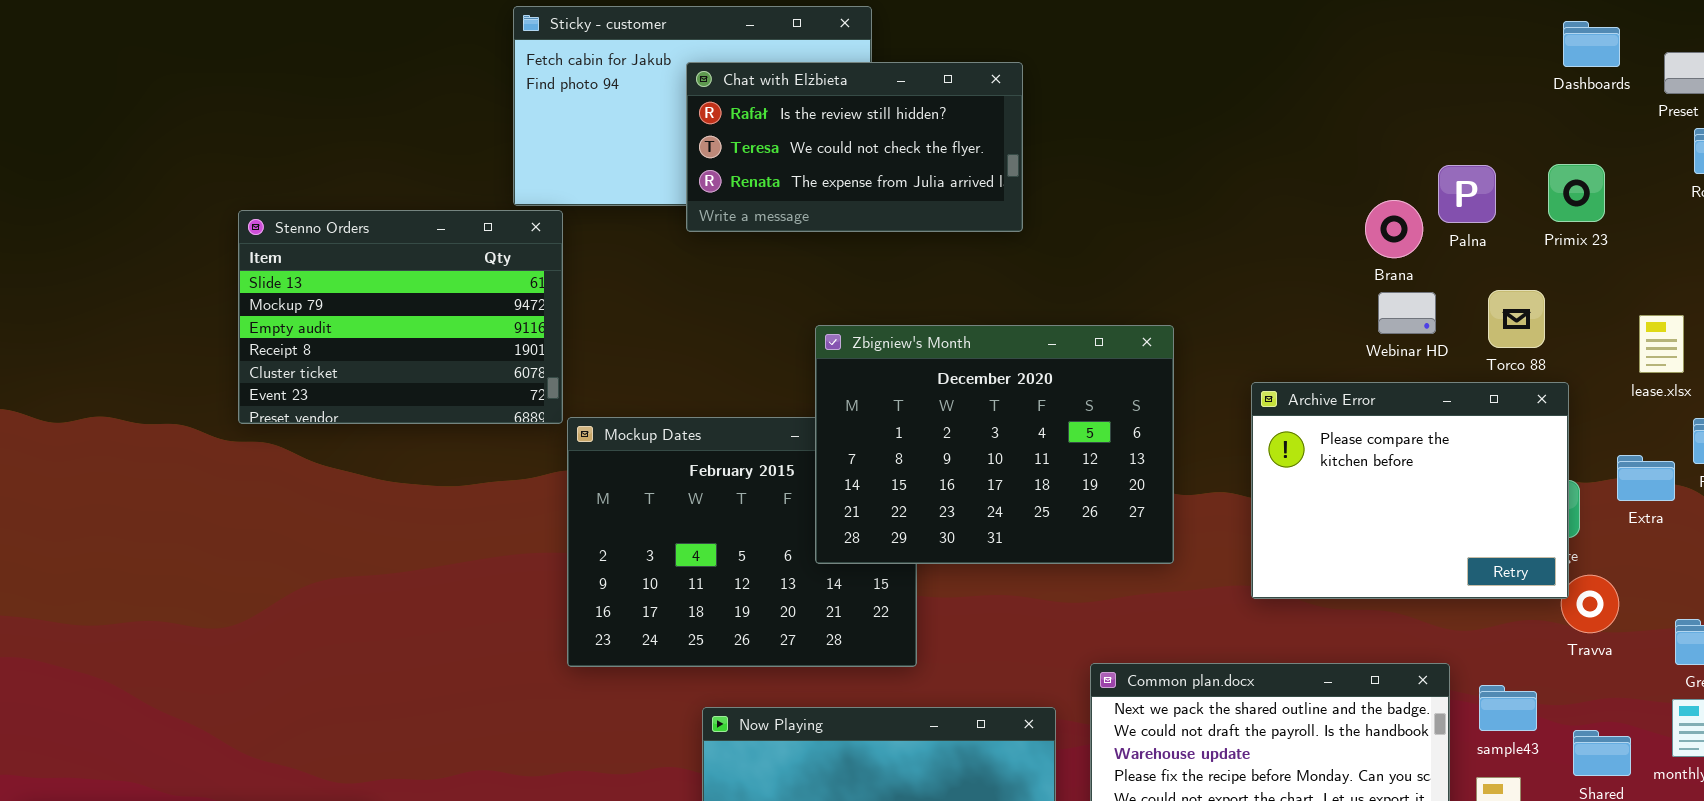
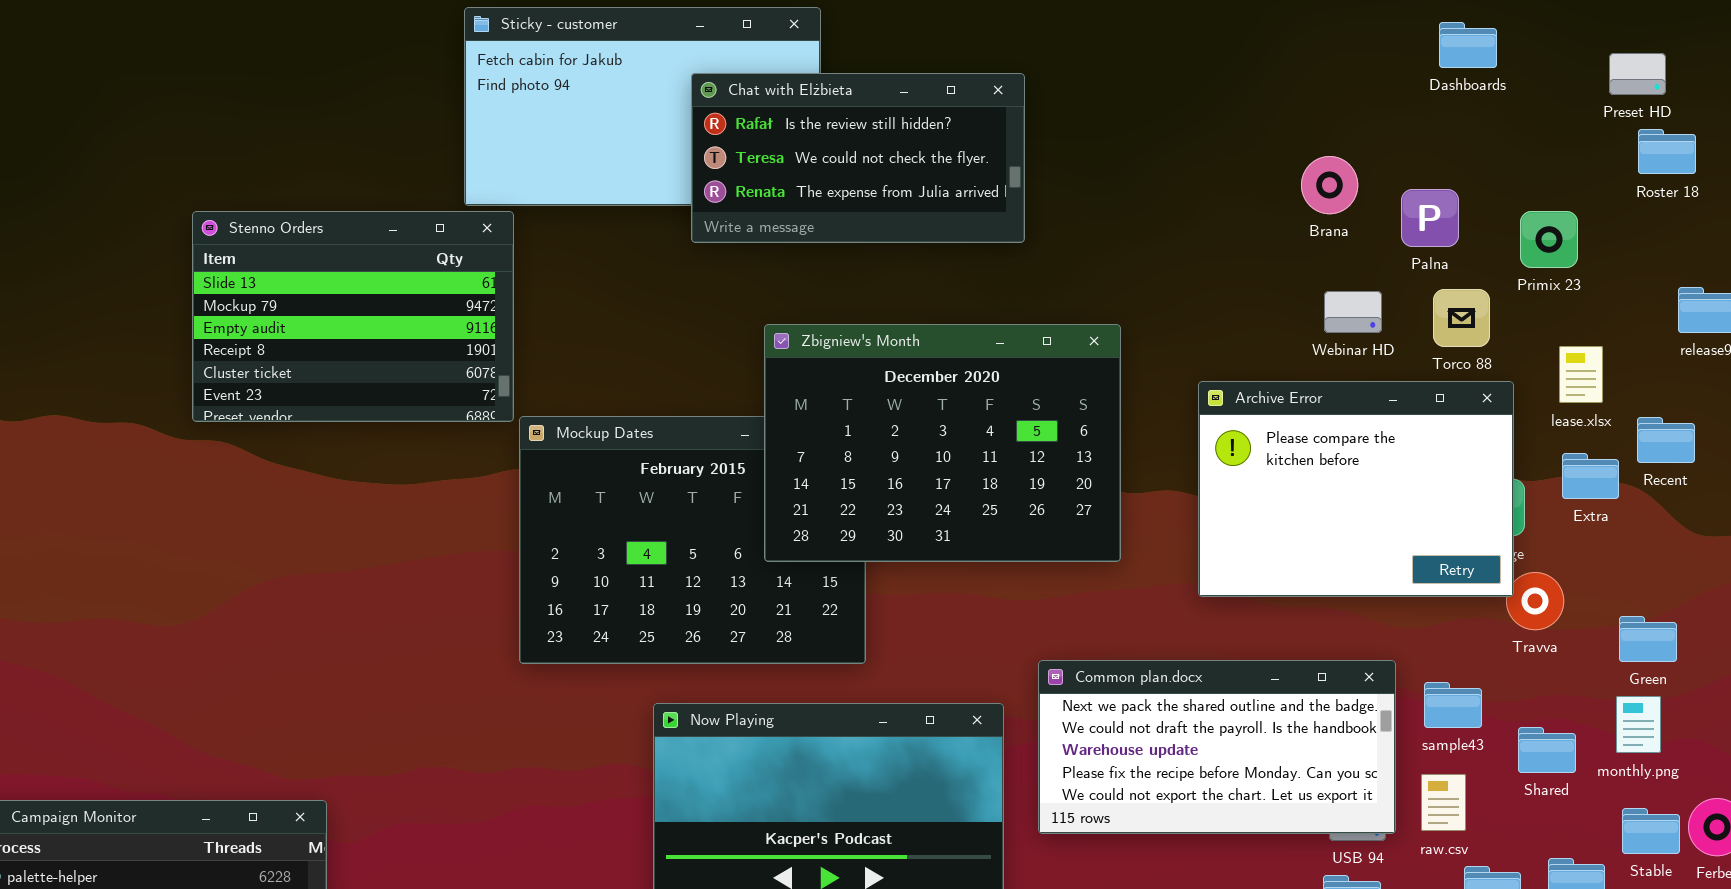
Dashboards: [1563,21,1620,67] -> [1439,22,1497,68], moved
Chat with Elżbieta: [686,62,1023,232] -> [691,73,1025,243], moved
Primix 23: [1548,164,1605,222] -> [1520,211,1578,268], moved
Palna: [1438,165,1496,223] -> [1401,189,1459,247], moved
Brana: [1365,200,1423,258] -> [1301,156,1358,214], moved
lease.xlsx: [1639,315,1684,373] -> [1559,346,1603,403], moved

